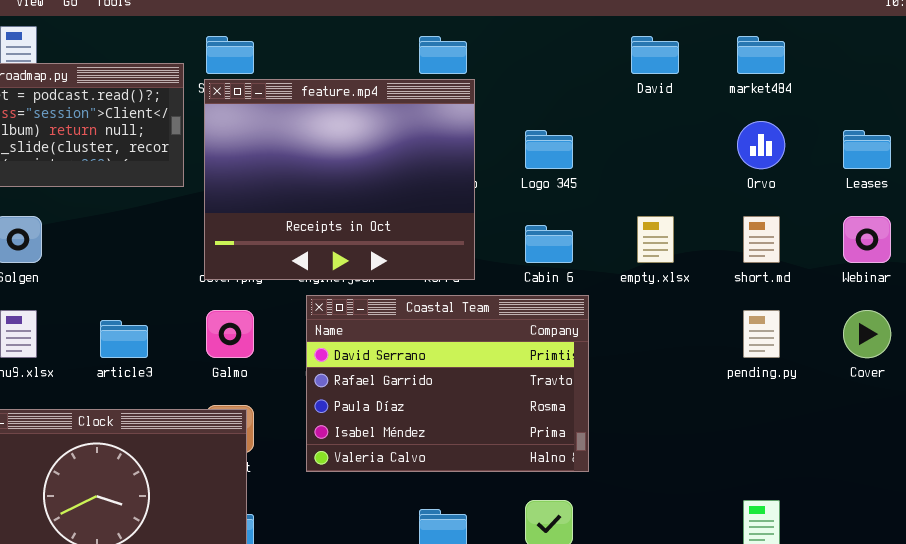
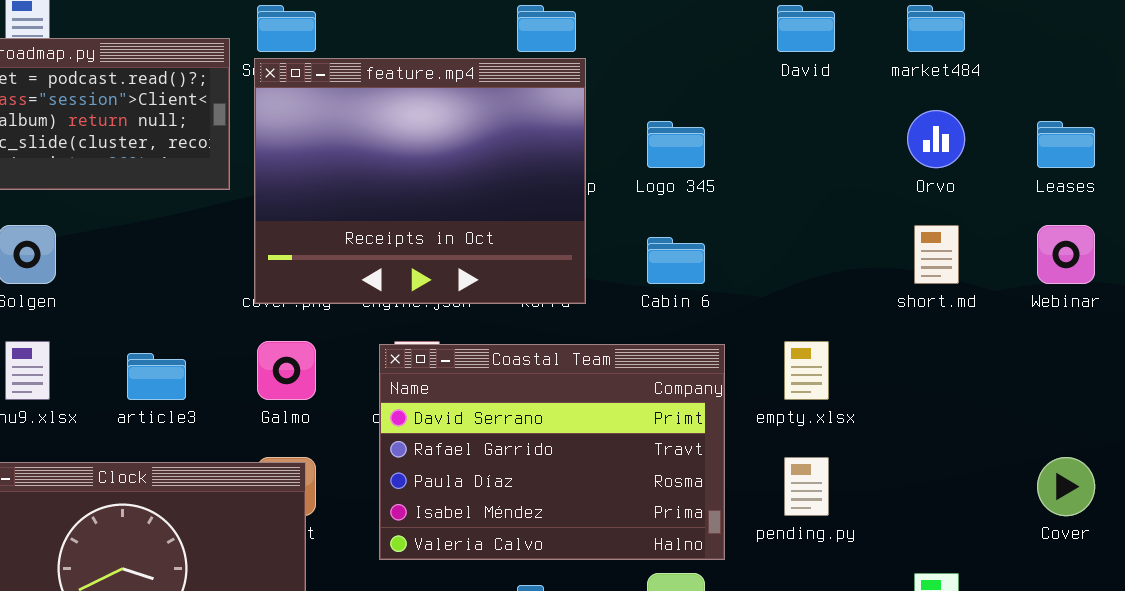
empty.xlsx: [637,216,674,263] -> [784,341,829,400], moved
Coastal Team: [306,295,589,472] -> [379,344,725,560], moved
pending.py: [743,310,780,358] -> [784,457,829,516], moved
Cover: [843,310,891,358] -> [1037,457,1095,516], moved

